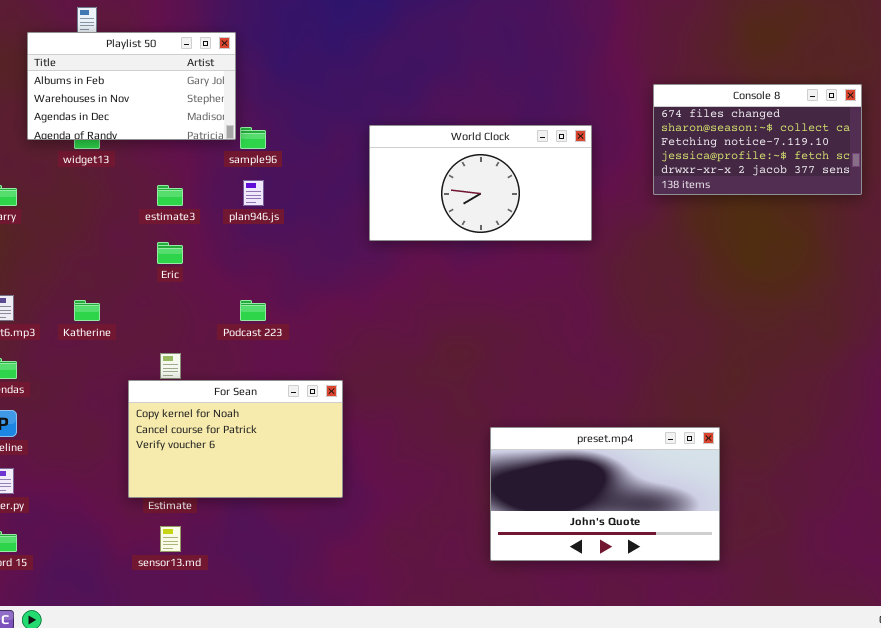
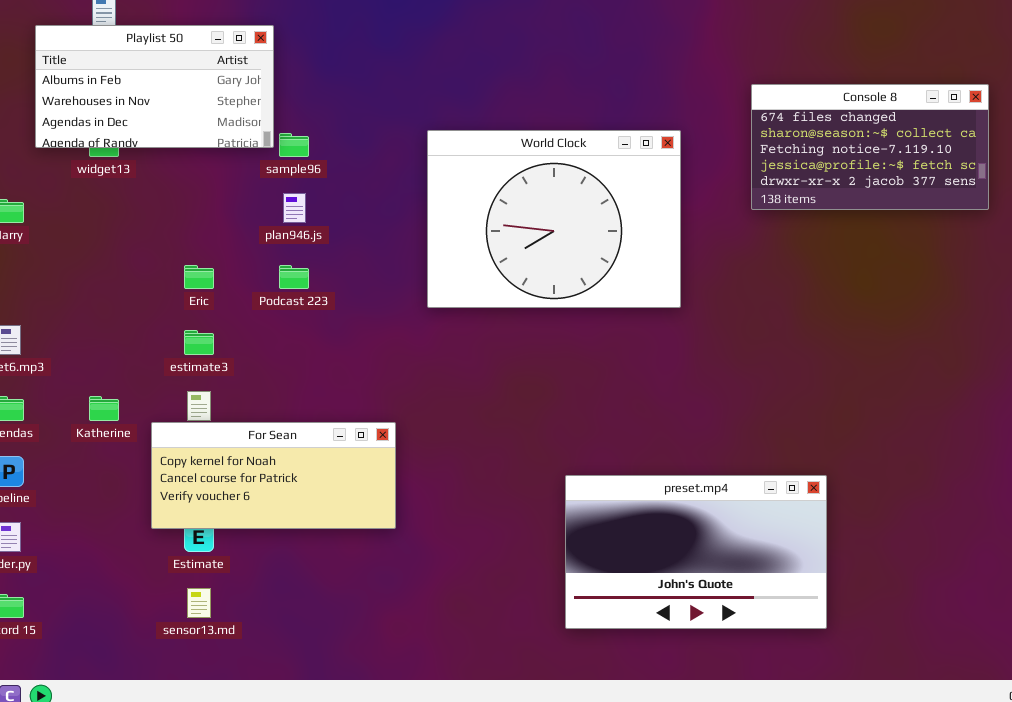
World Clock: [369,125,592,241] -> [427,130,681,308], resized
estimate3: [157,185,183,206] -> [184,330,214,355], moved
Katherine: [74,300,100,321] -> [89,396,119,421], moved
Podcast 223: [240,300,266,321] -> [279,265,309,289], moved
For Sean: [128,380,343,498] -> [151,422,396,529], resized

